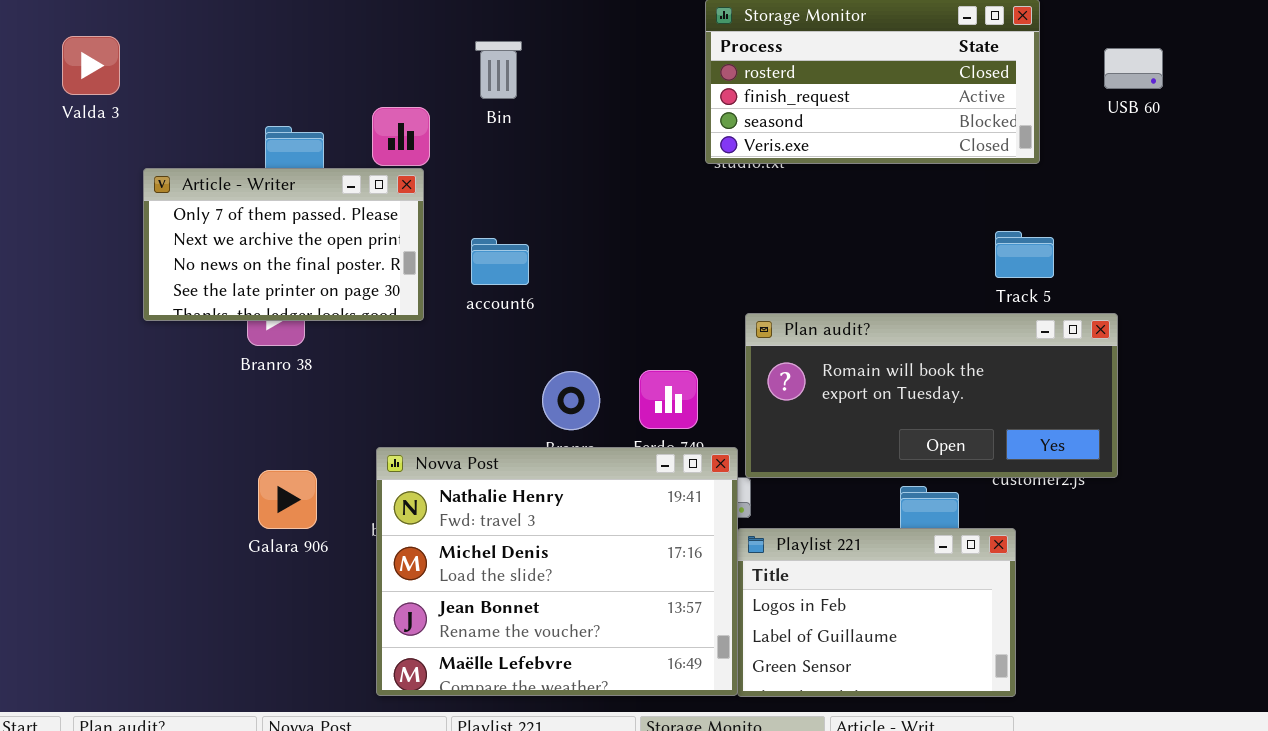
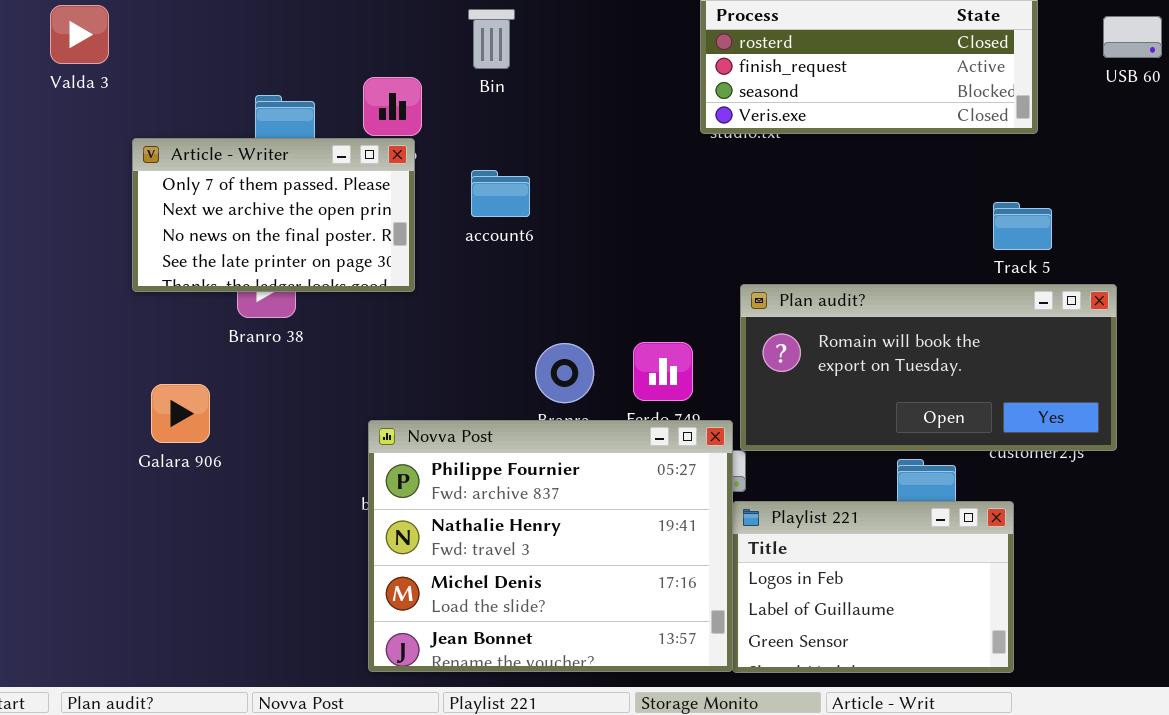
account6: [471,238,529,285] -> [471,170,530,217], moved
Novva Post: [376,447,738,696] -> [368,420,733,672], scrolled up 1 row
Galara 906: [258,470,317,529] -> [151,384,210,443], moved

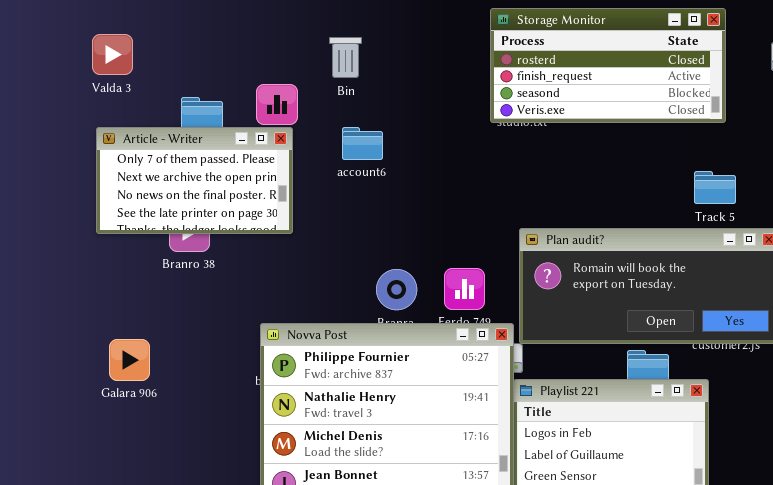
Valda 3: [50,5,109,64] -> [92,34,133,75], moved
account6: [471,170,530,217] -> [342,127,383,160], moved
Galara 906: [151,384,210,443] -> [109,339,150,381], moved

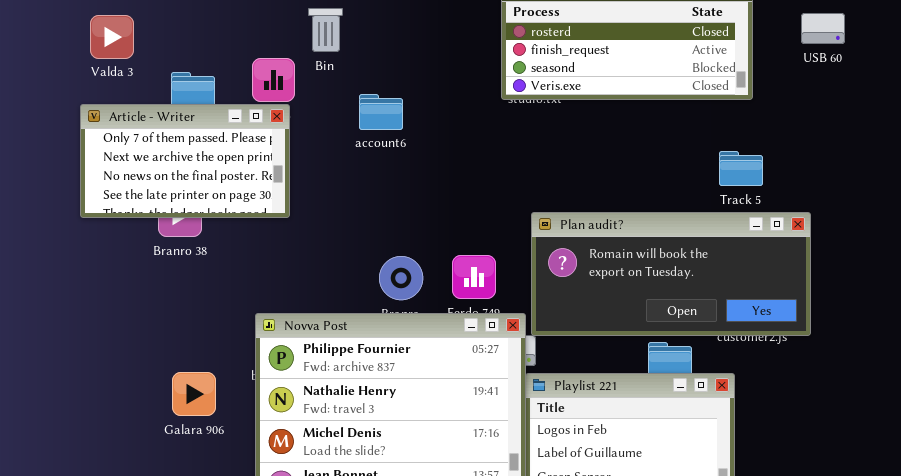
Valda 3: [92,34,133,75] -> [90,15,134,59], moved
Bin: [329,37,362,78] -> [308,8,343,52], moved
account6: [342,127,383,160] -> [359,94,403,130], moved
Galara 906: [109,339,150,381] -> [172,372,216,416], moved

